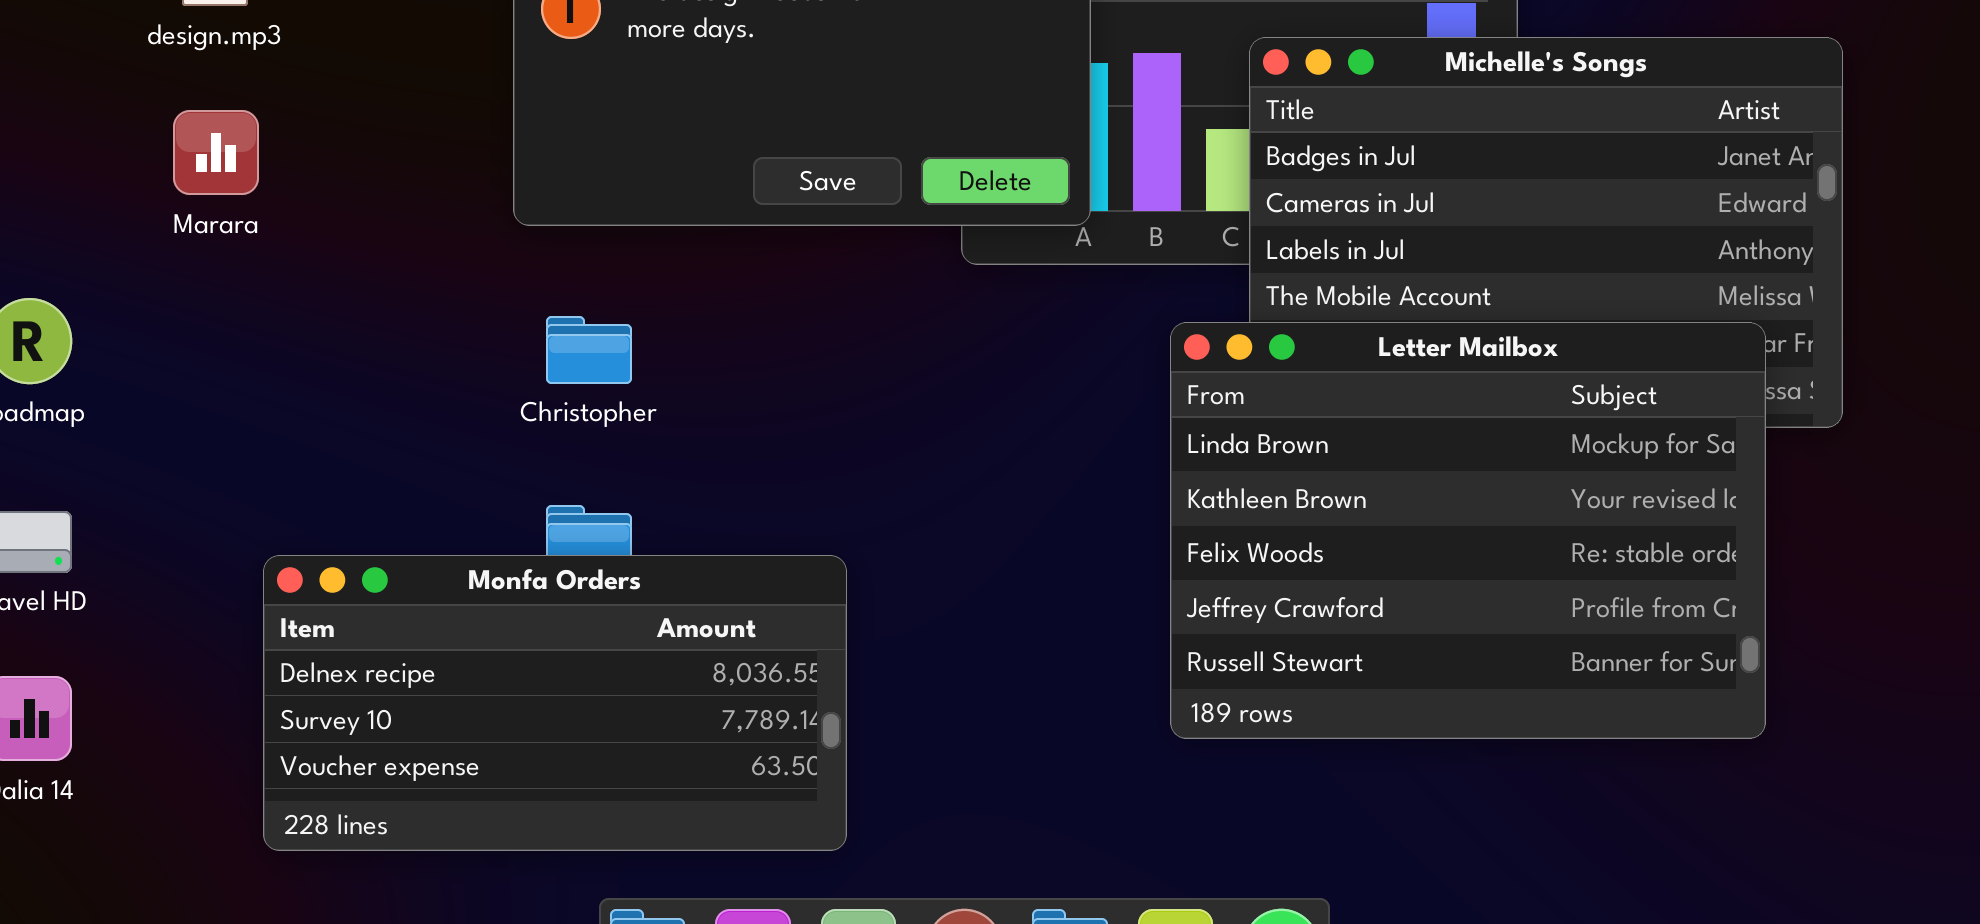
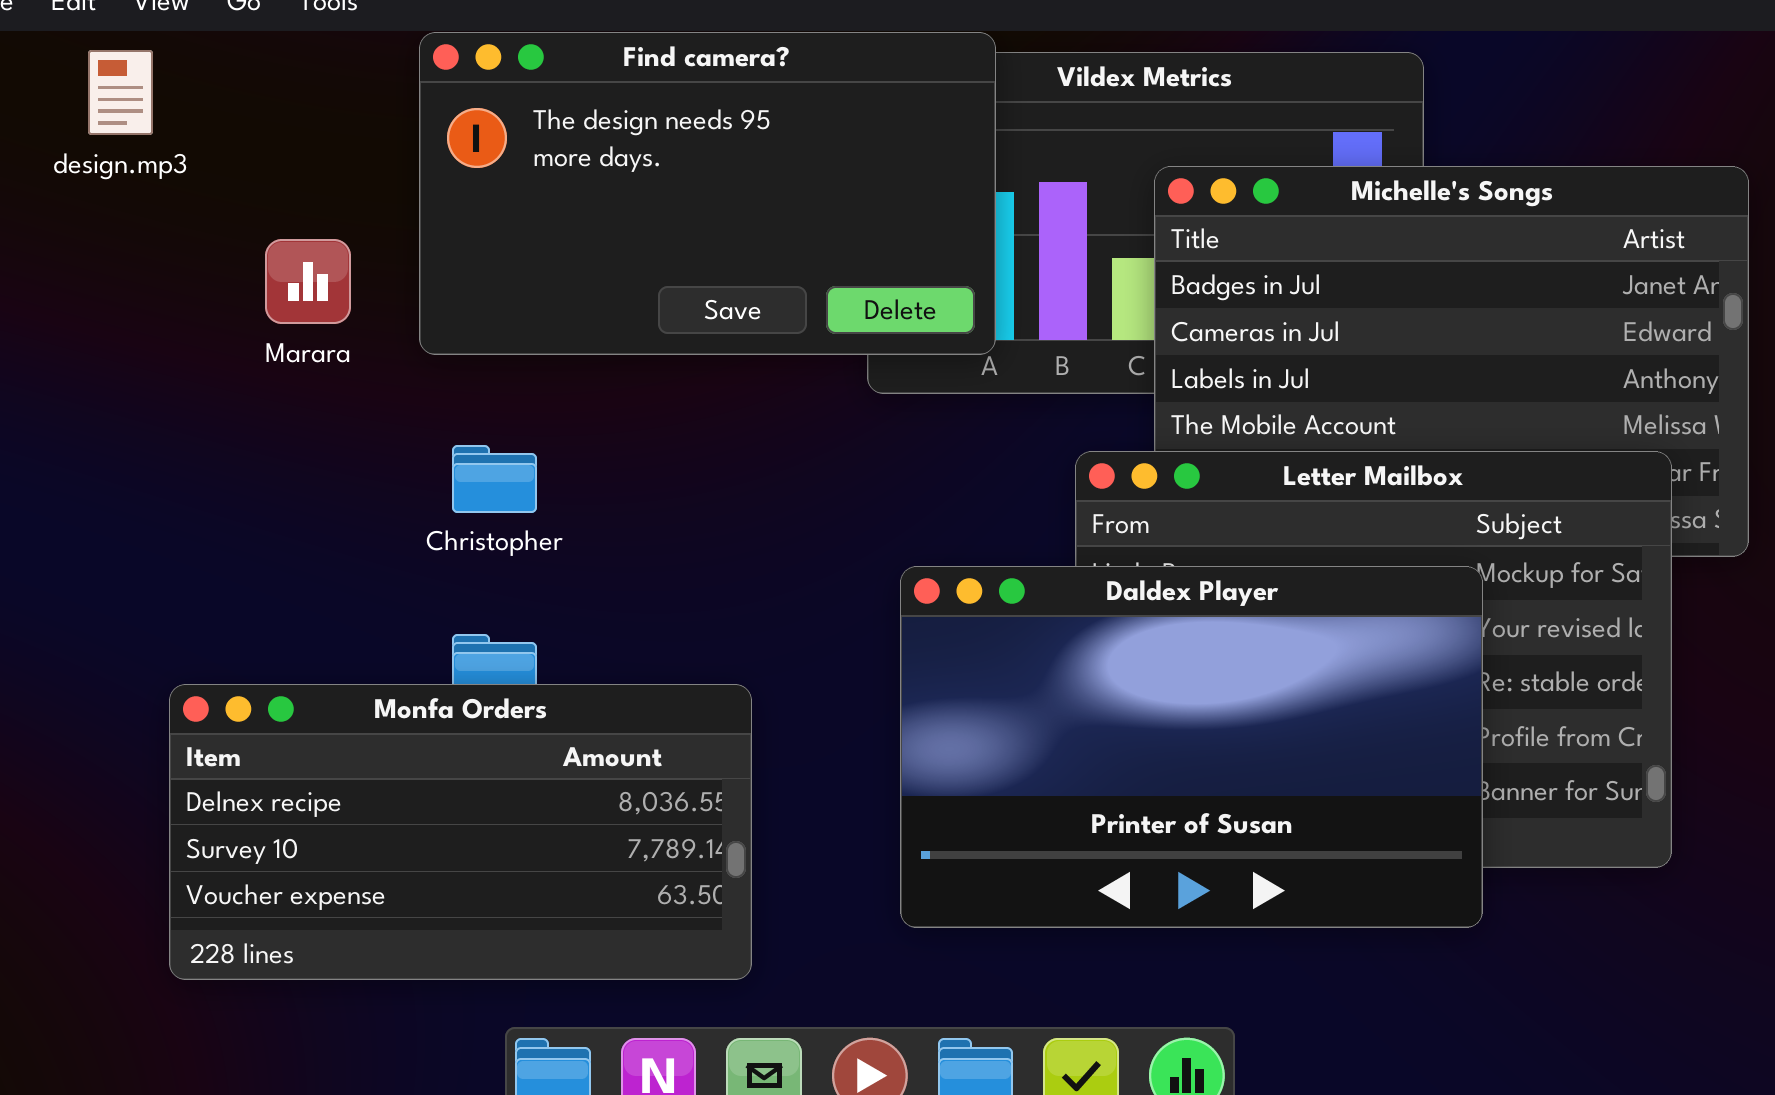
Marara: [173,110,259,195] -> [265,239,351,324], moved
Daldex Player: none -> [900,566,1483,928], opened

